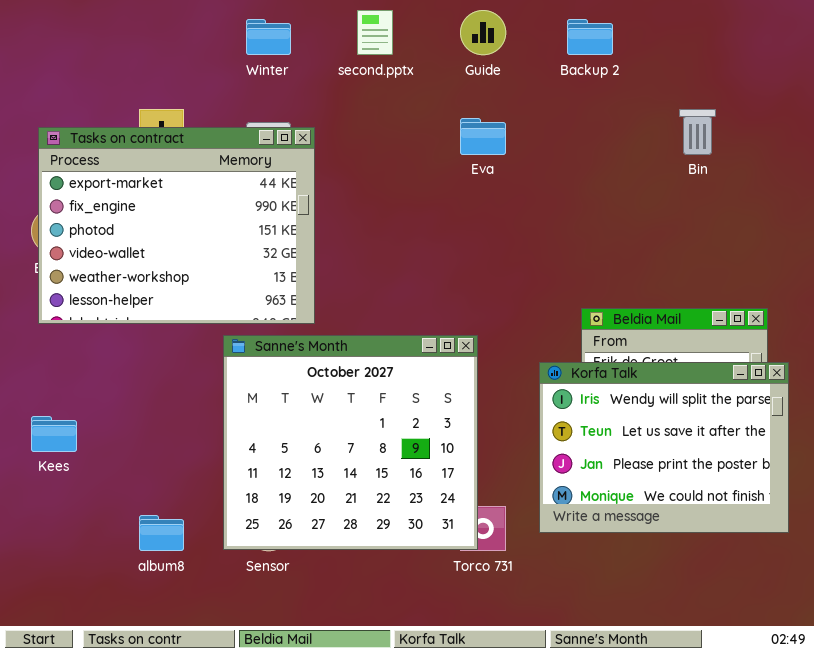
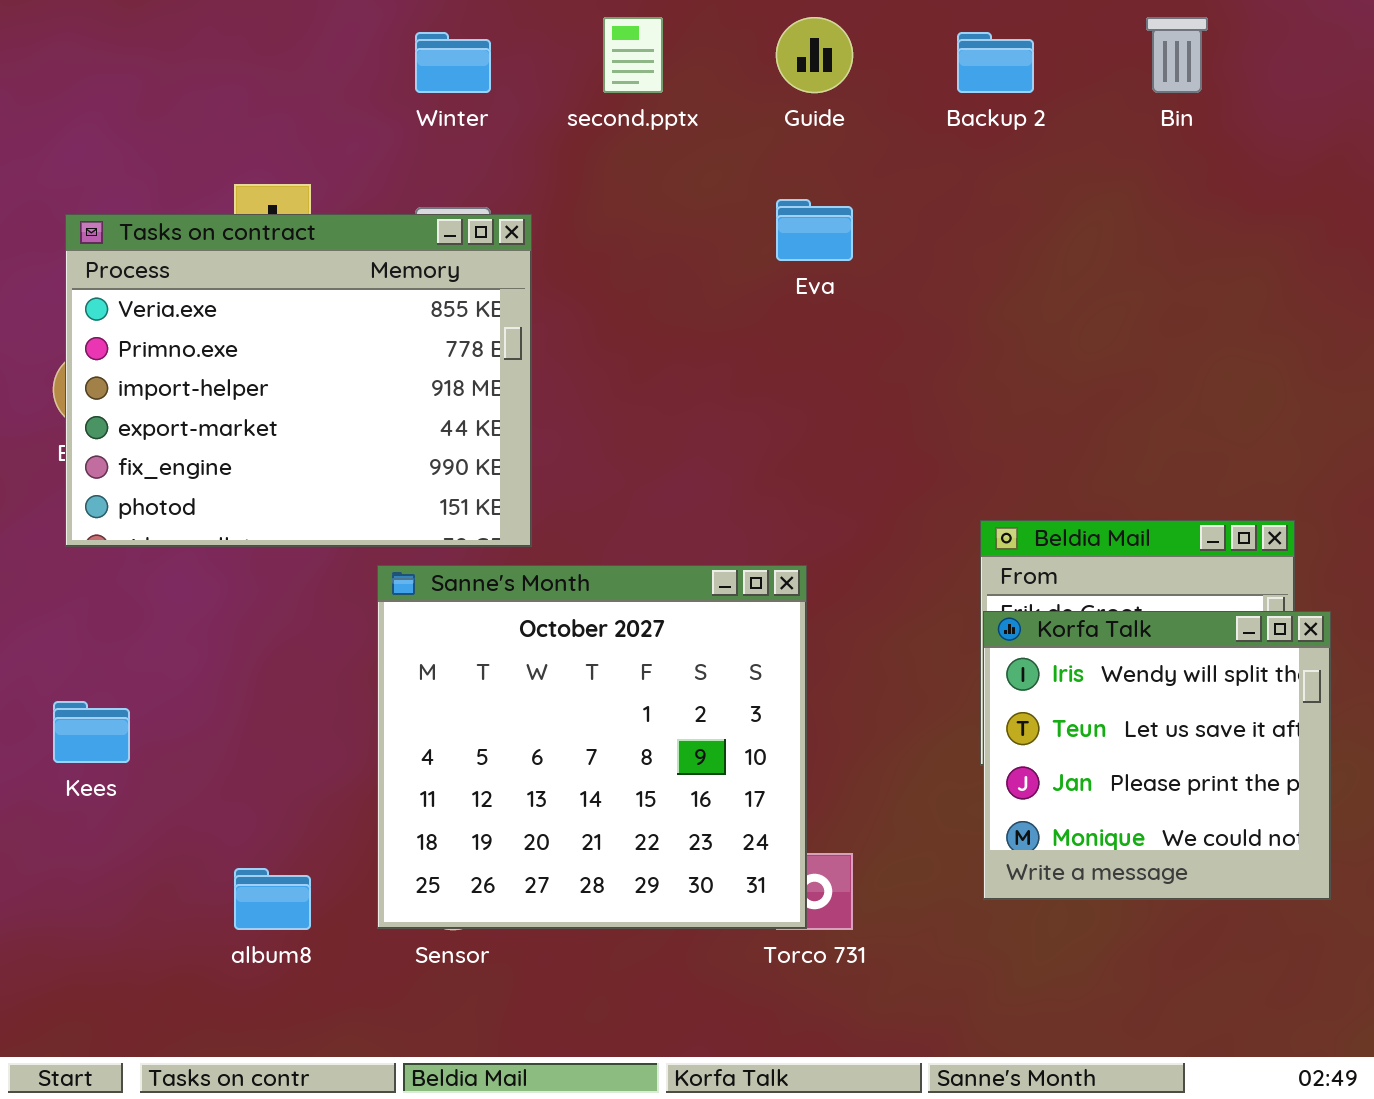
Bin: [679,109,716,155] -> [1146,17,1208,93], moved
Tasks on contract: [38,127,315,324] -> [65,214,532,547], scrolled up 3 rows
Korfa Talk: [539,362,789,533] -> [983,611,1331,900], resized

